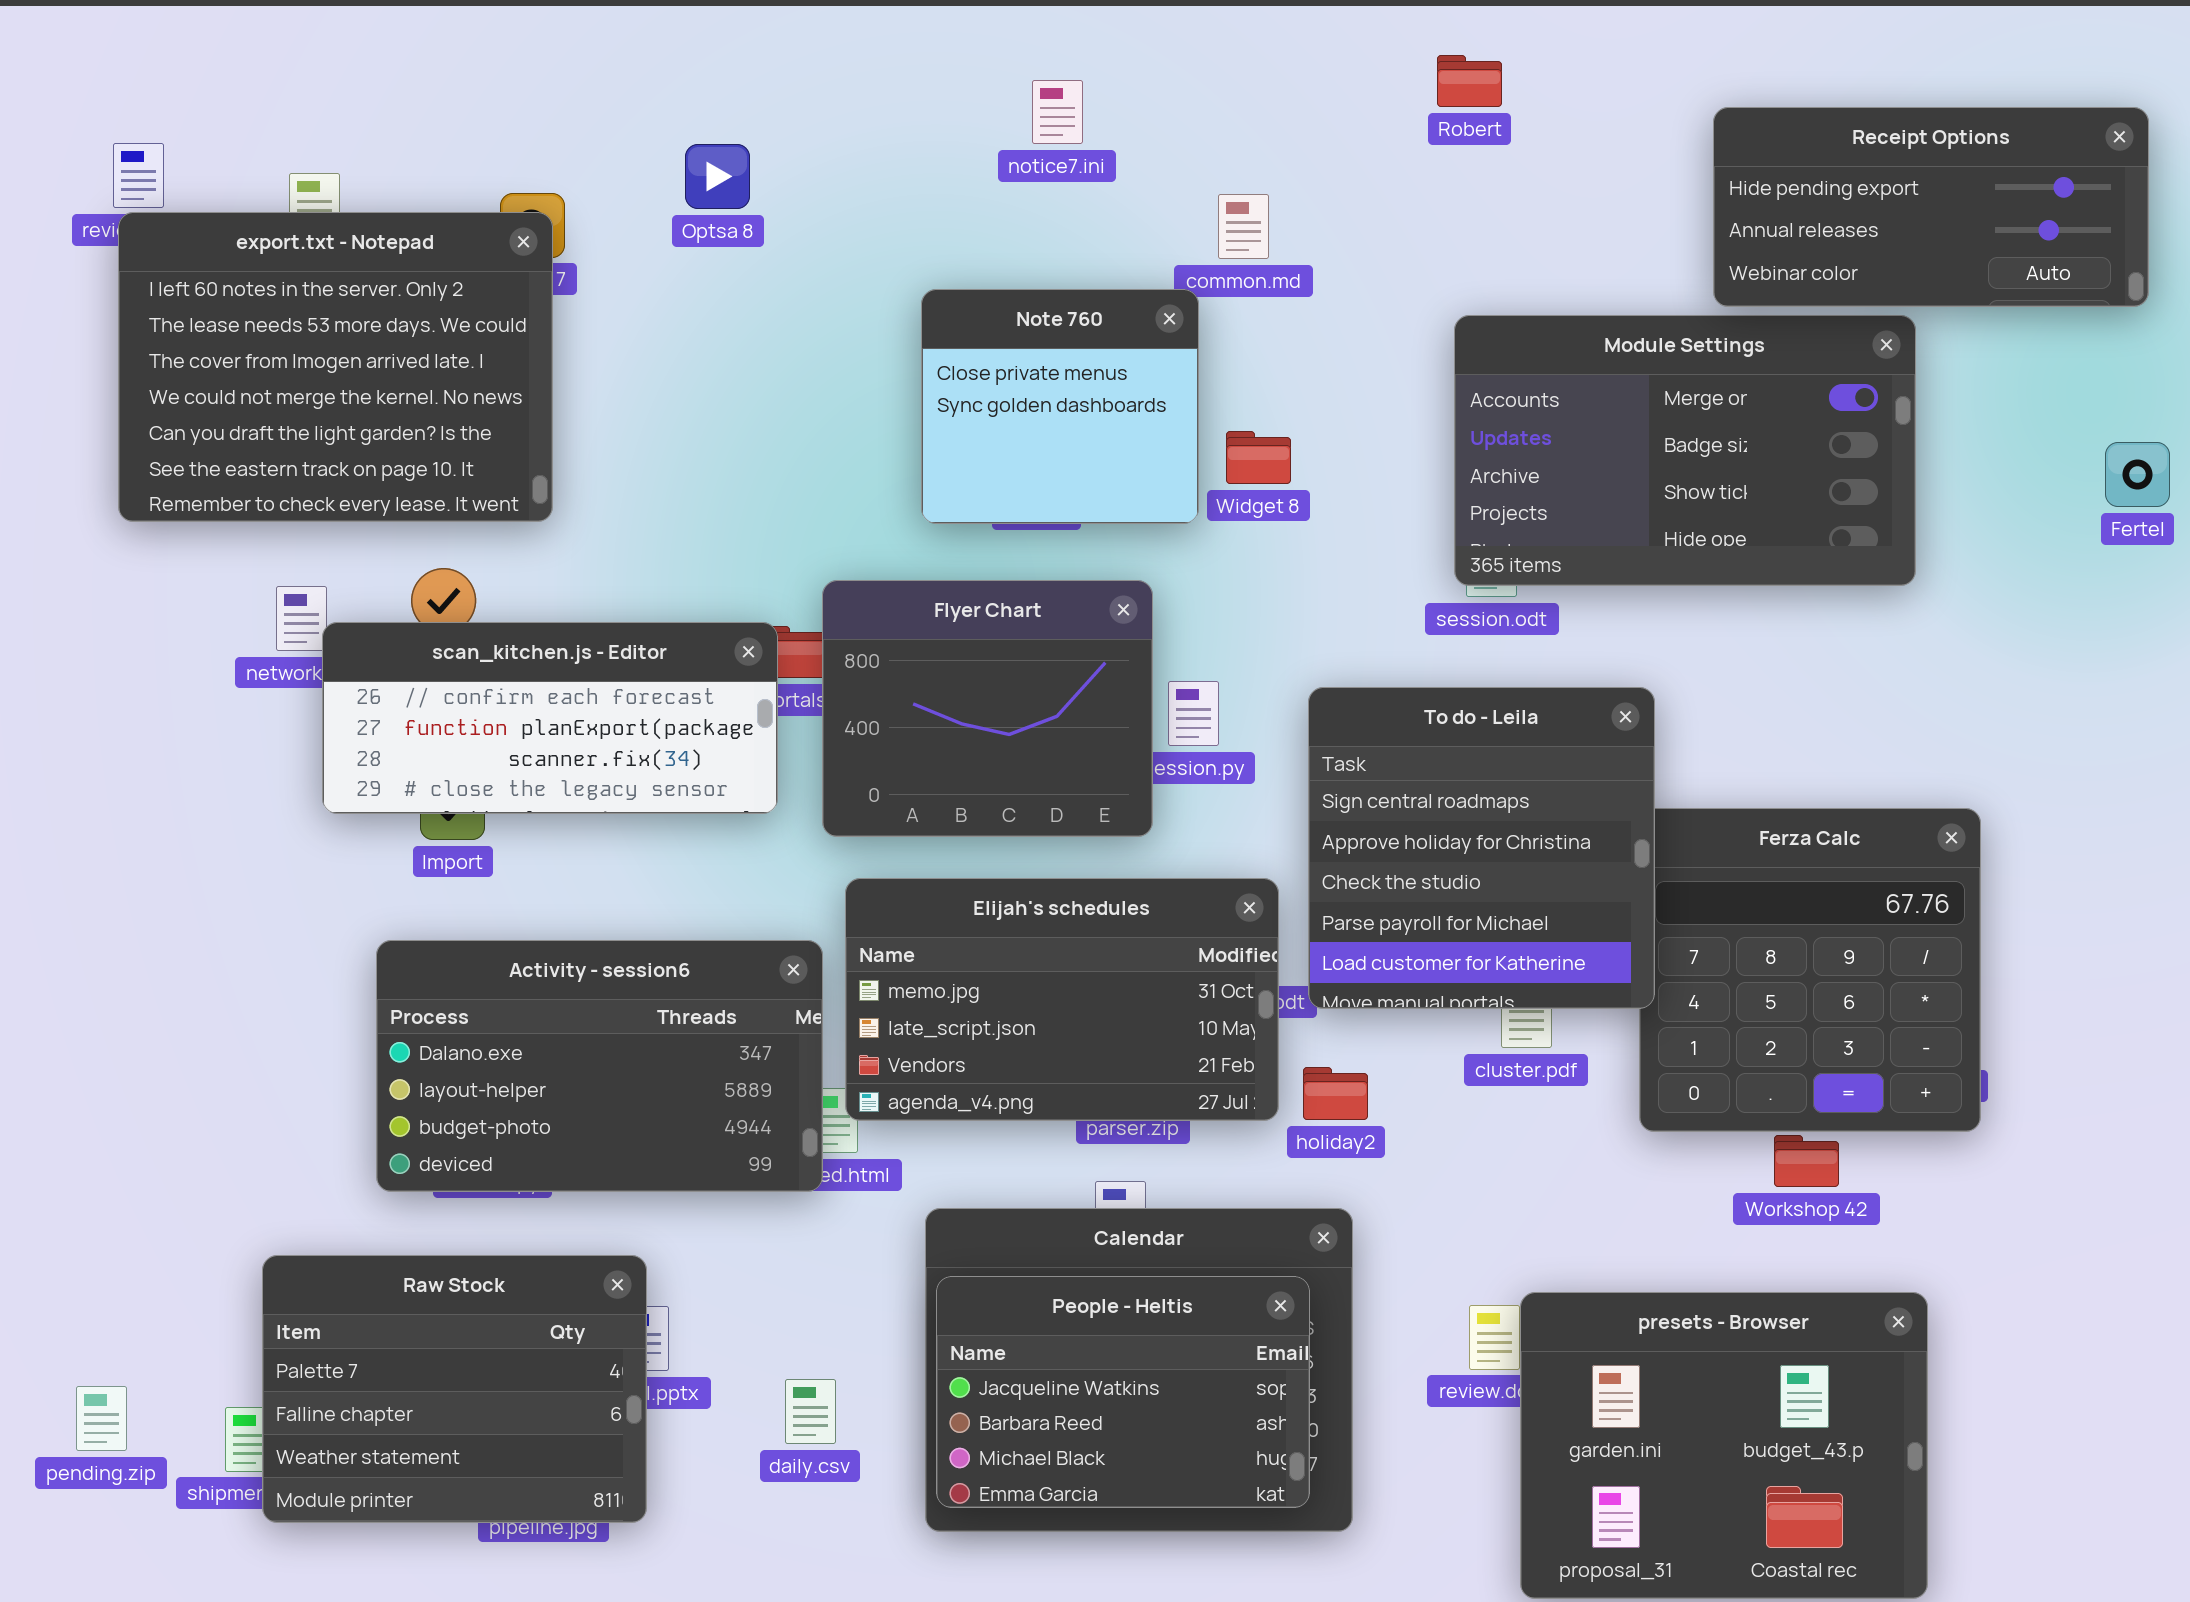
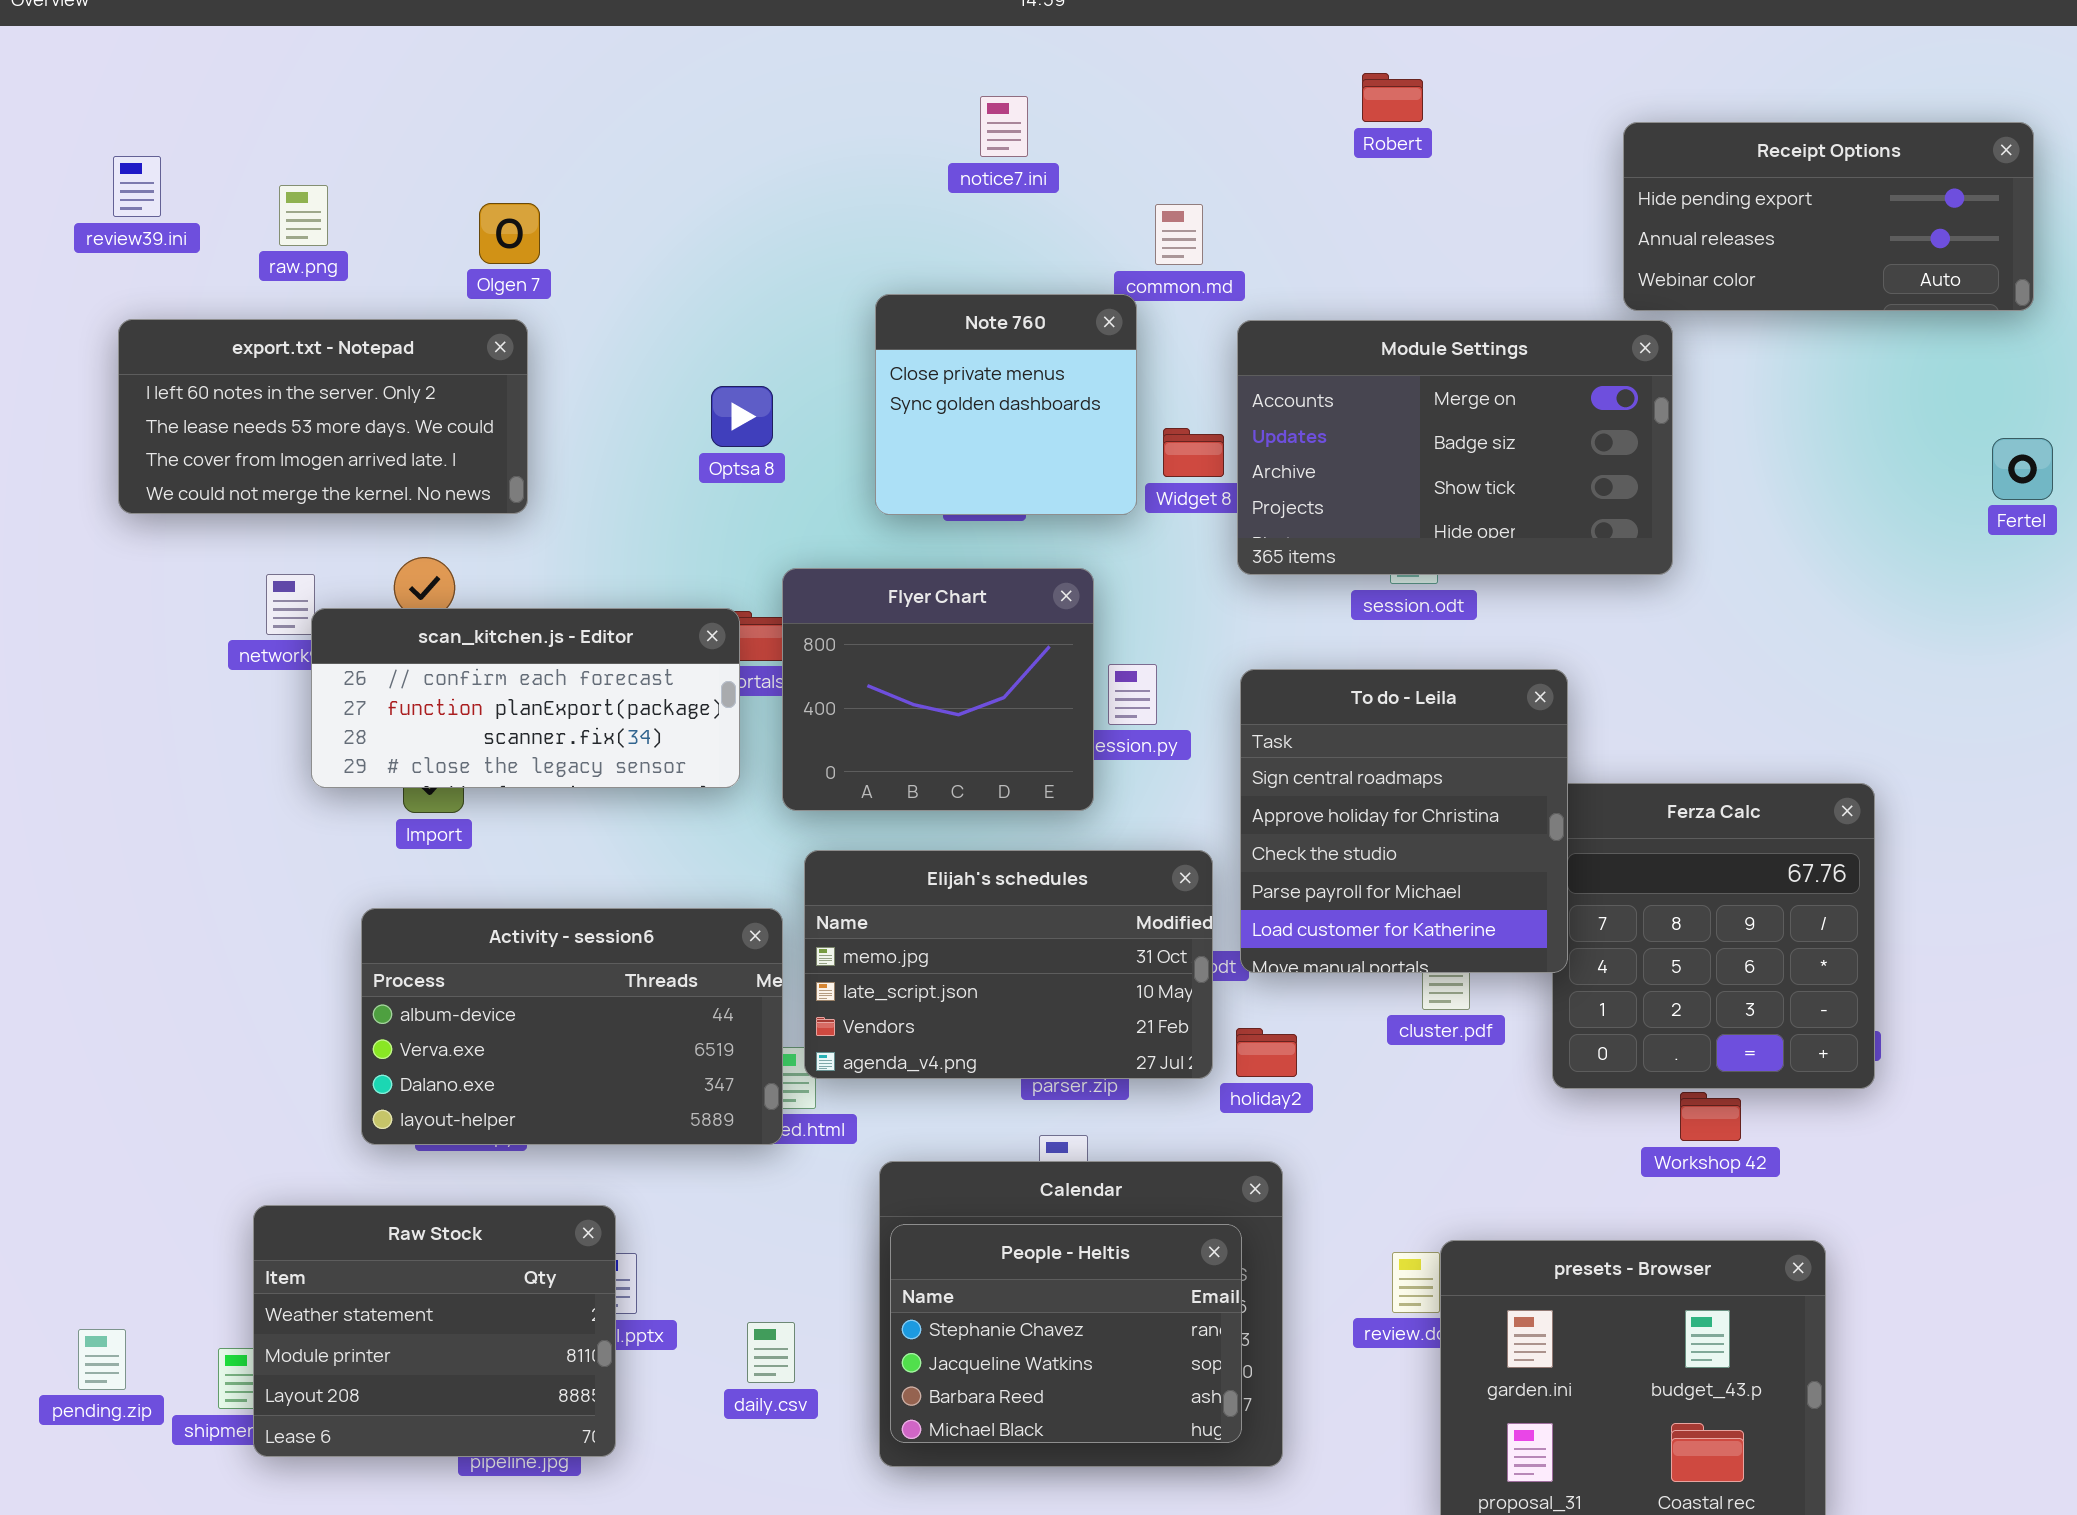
Optsa 8: [685,144,750,209] -> [711,386,773,447], moved
export.txt - Notepad: [118,212,553,522] -> [118,319,528,514], resized
Module Settings: [1454,315,1916,586] -> [1237,320,1673,575], moved
Activity - session6: [376,940,823,1192] -> [361,908,783,1145], scrolled up 2 rows
Raw Stock: [262,1255,647,1523] -> [253,1205,616,1457], scrolled down 2 rows
People - Heltis: [936,1276,1310,1508] -> [890,1224,1242,1443], scrolled up 1 row

